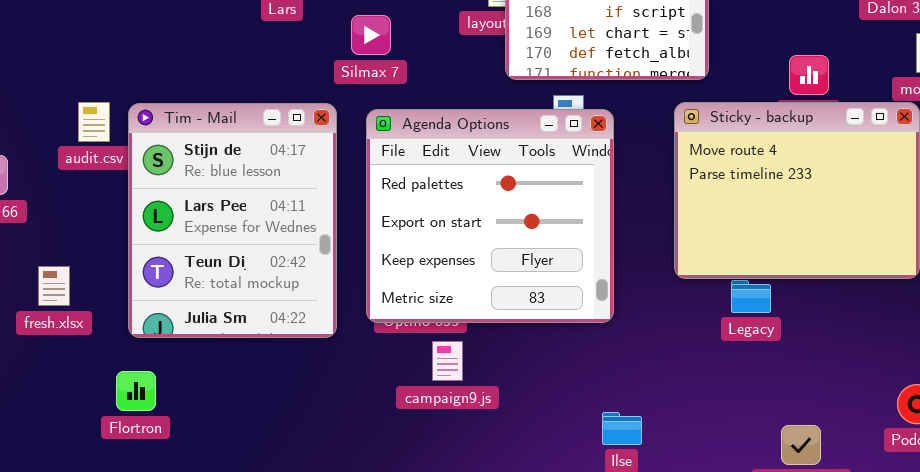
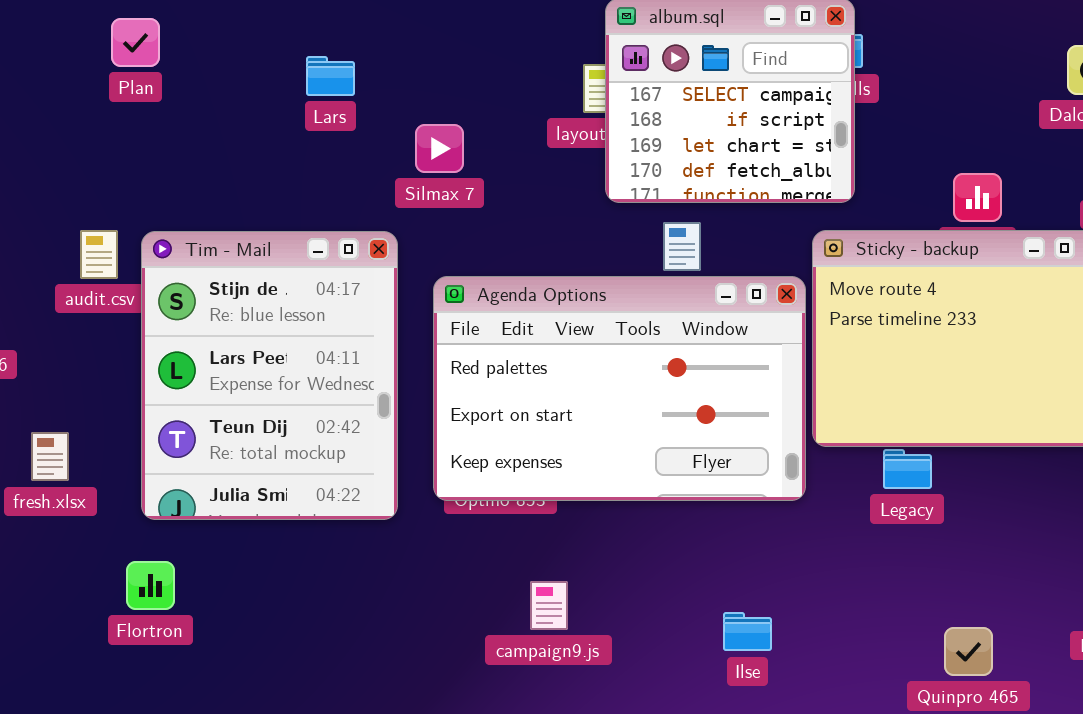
Agenda Options: [366,109,614,323] -> [433,276,806,501], resized
campaign9.js: [432,341,463,381] -> [530,581,568,630], moved

